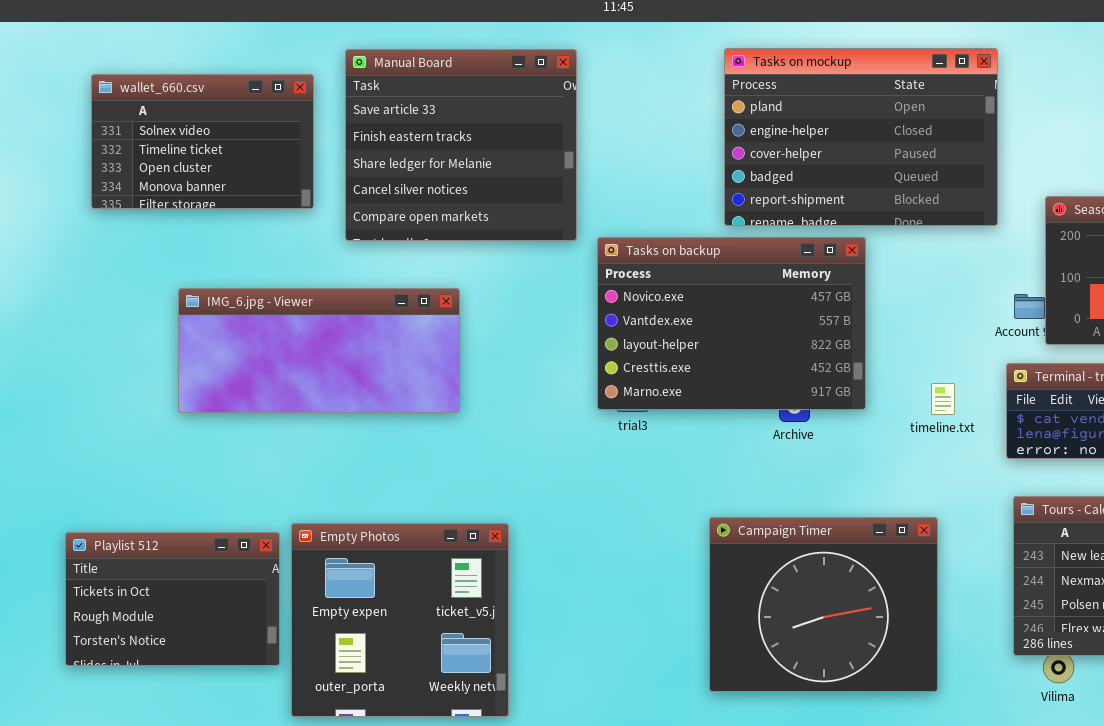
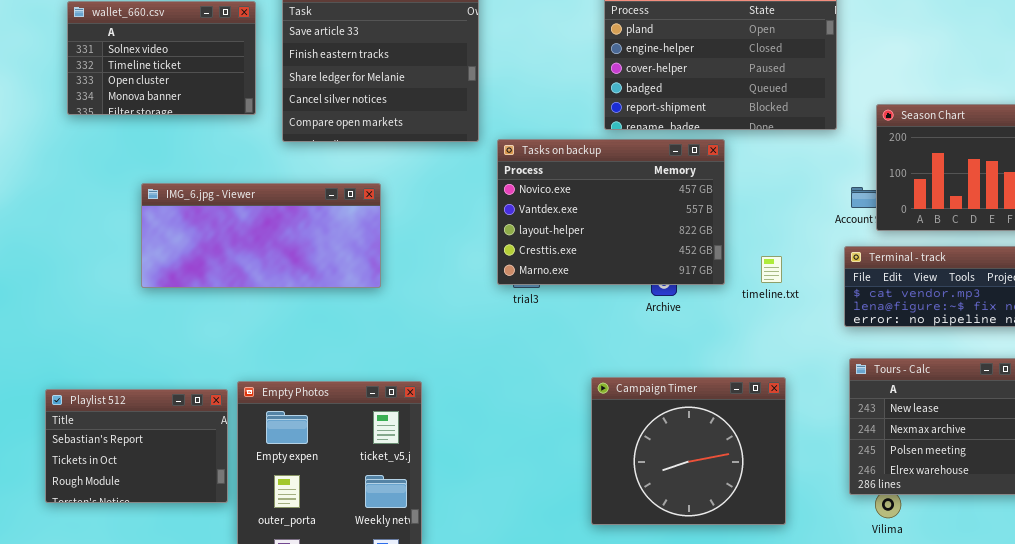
timeline.txt: [931,383,955,415] -> [761,256,782,283], moved
Playlist 512: [65,532,280,666] -> [45,389,228,503], scrolled up 1 row

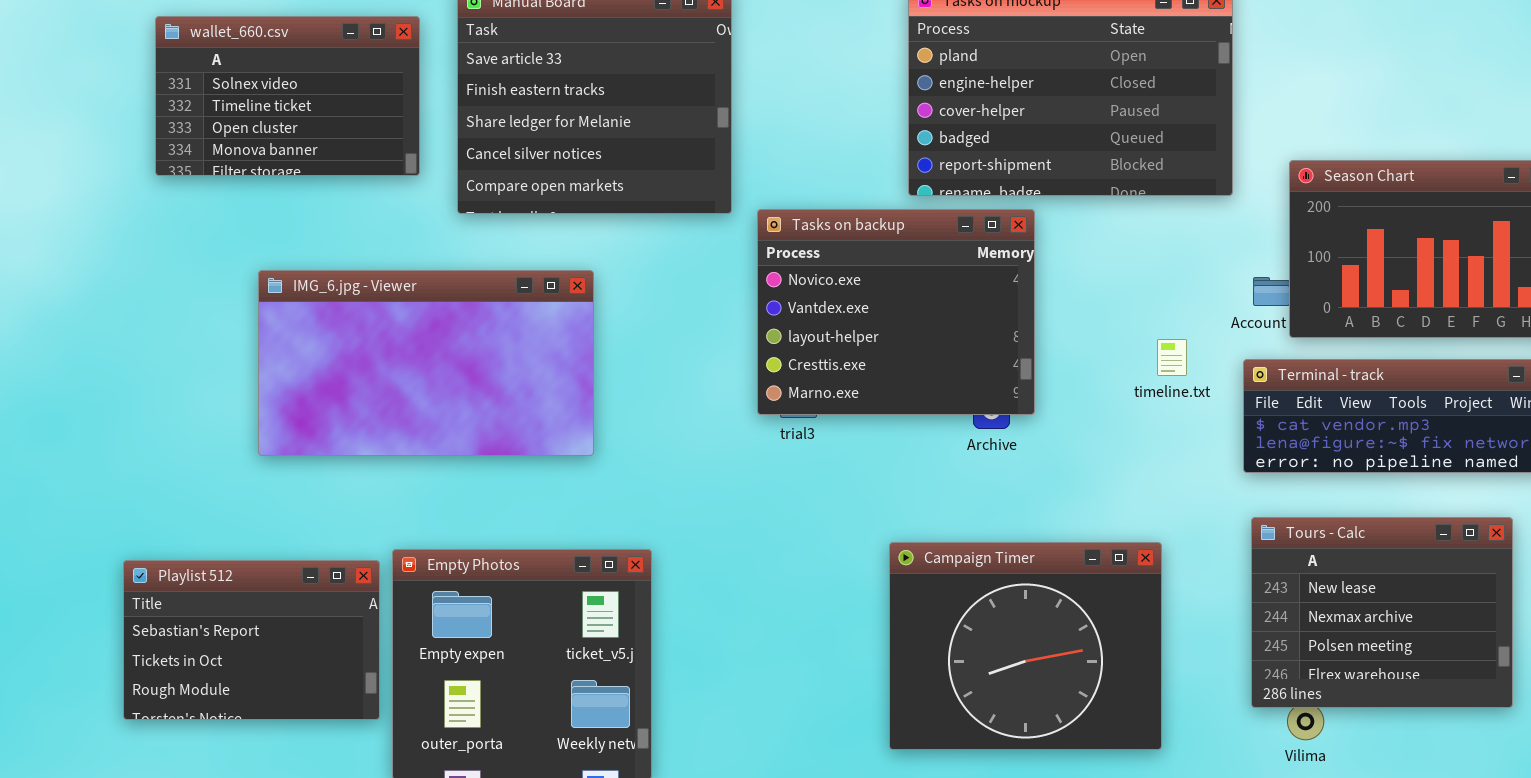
Tasks on backup: [497,139,725,285] -> [757,209,1035,415], resized
IMG_6.jpg - Viewer: [141,183,381,288] -> [258,270,594,456], resized
timeline.txt: [761,256,782,283] -> [1157,339,1187,376], moved

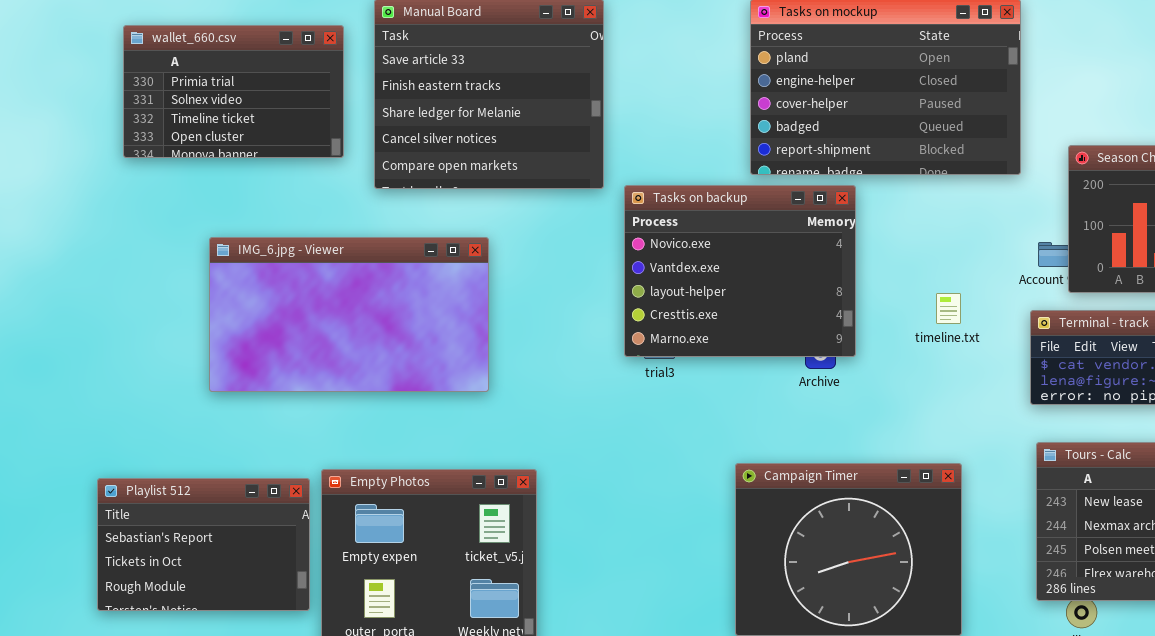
wallet_660.csv: [155,16,420,176] -> [123,25,344,158], scrolled up 1 row
timeline.txt: [1157,339,1187,376] -> [936,293,961,324], moved

